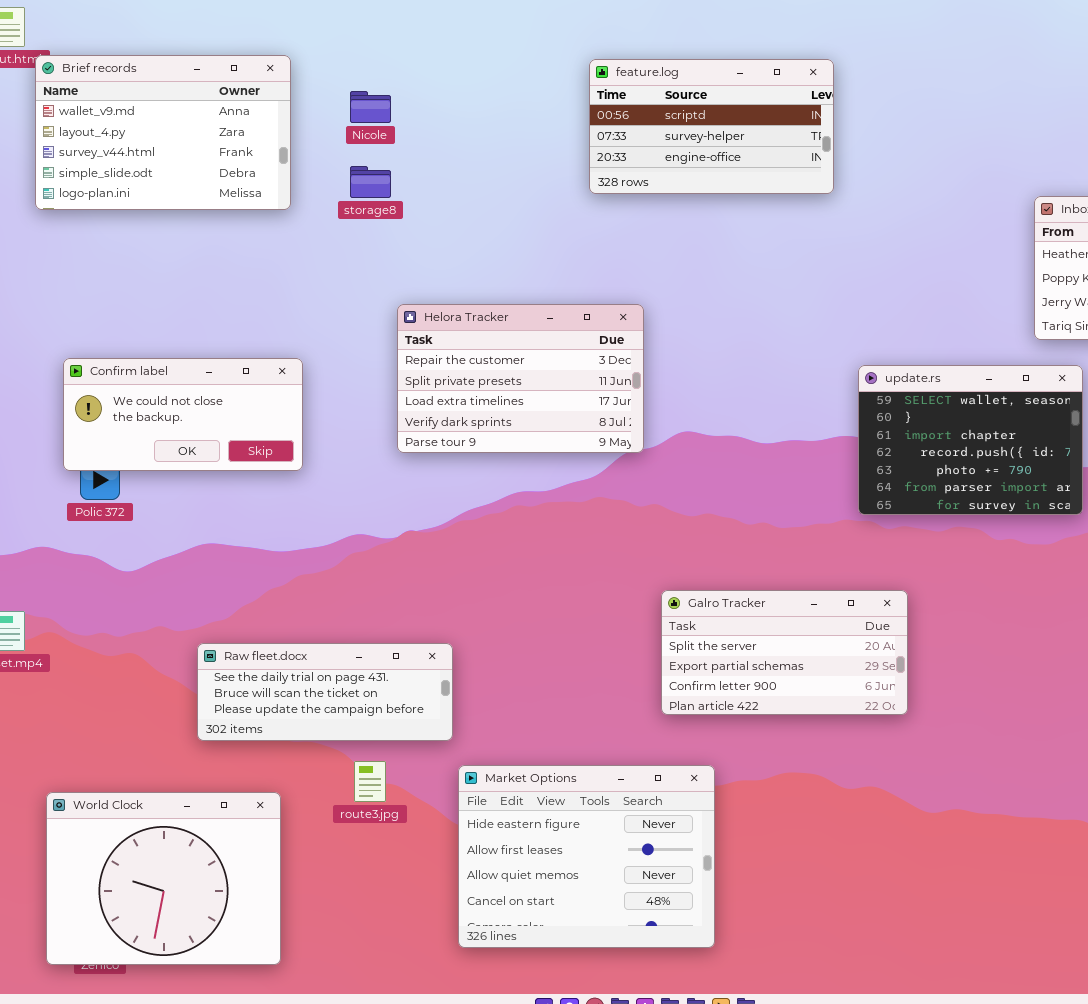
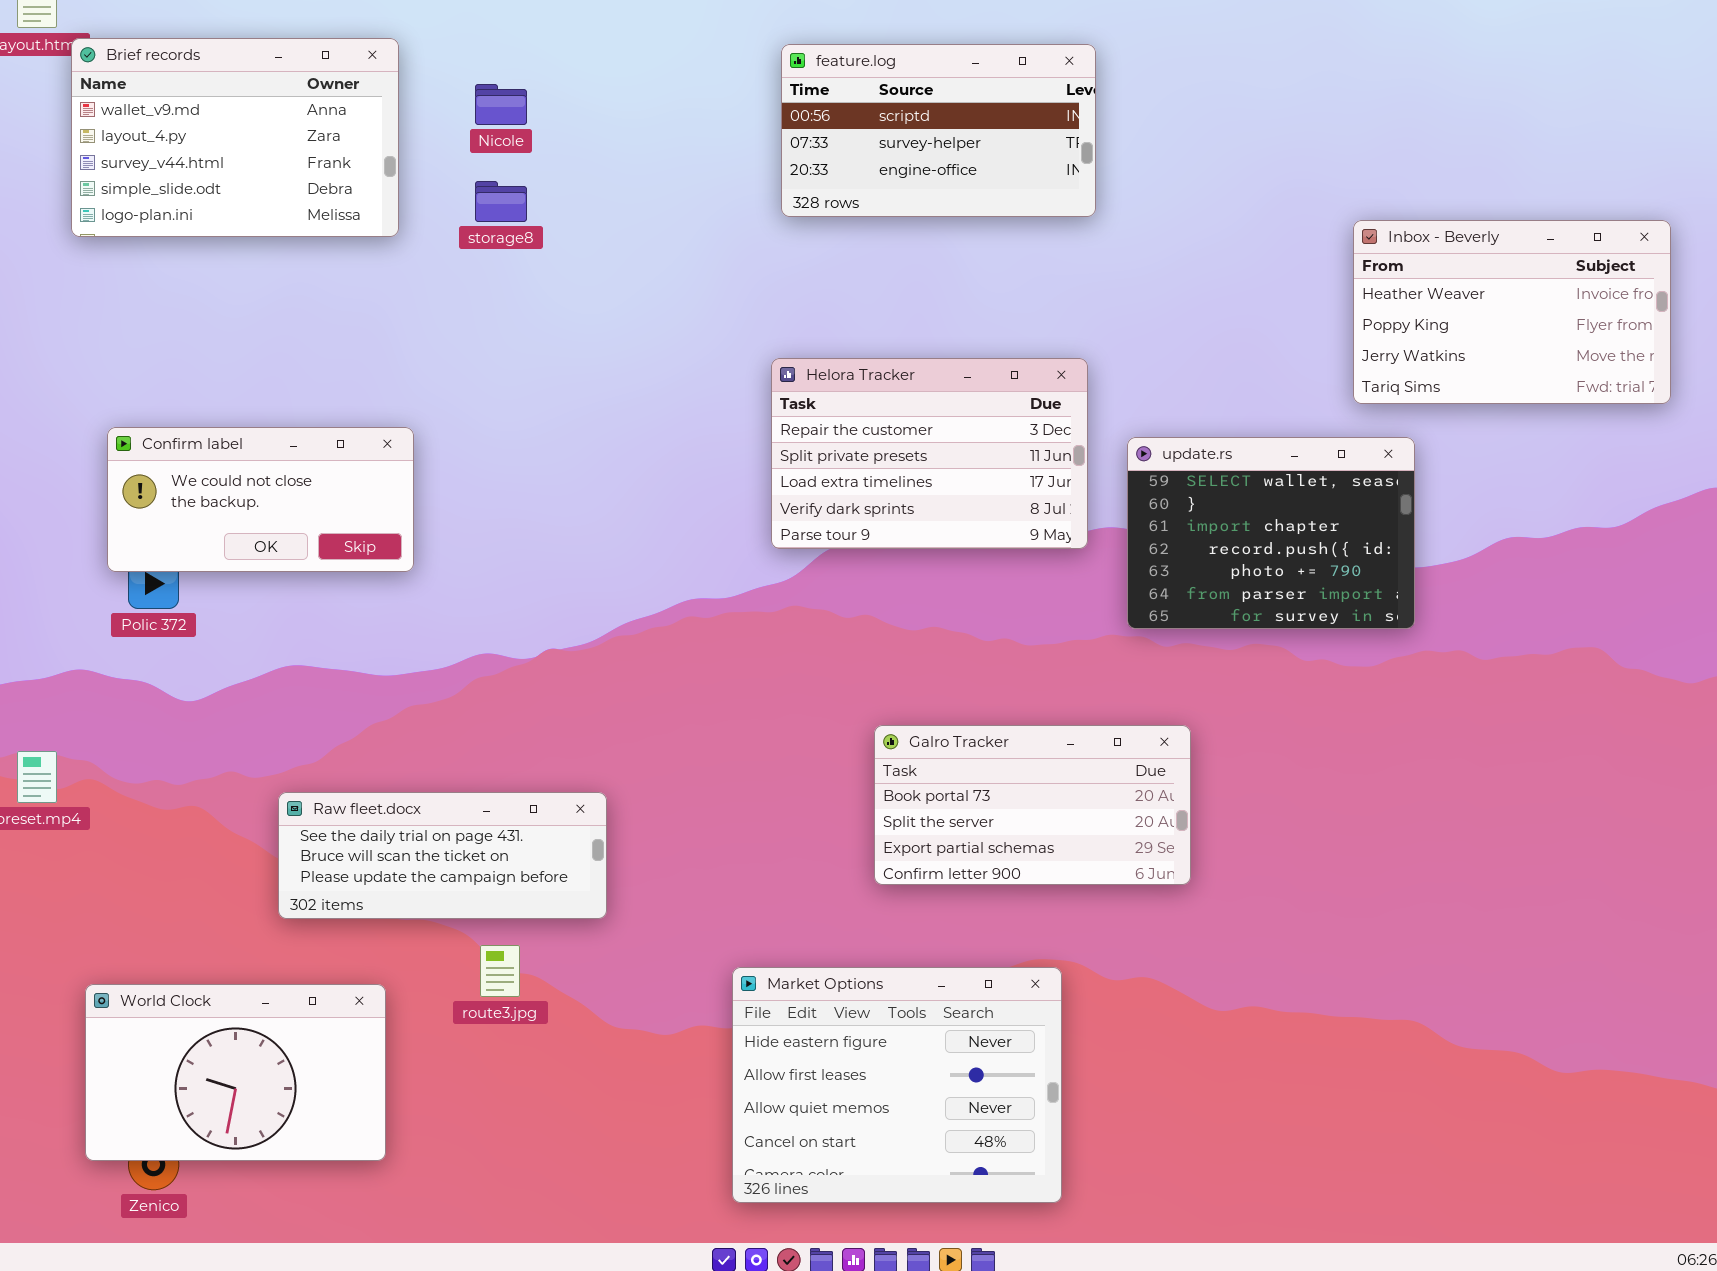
Helora Tracker: [397,304,644,453] -> [771,358,1088,549], moved
Galro Tracker: [661,590,908,715] -> [874,725,1191,885], scrolled up 1 row
Market Options: [458,765,715,948] -> [732,967,1062,1203], moved
World Clock: [46,792,281,965] -> [85,984,386,1161], resized

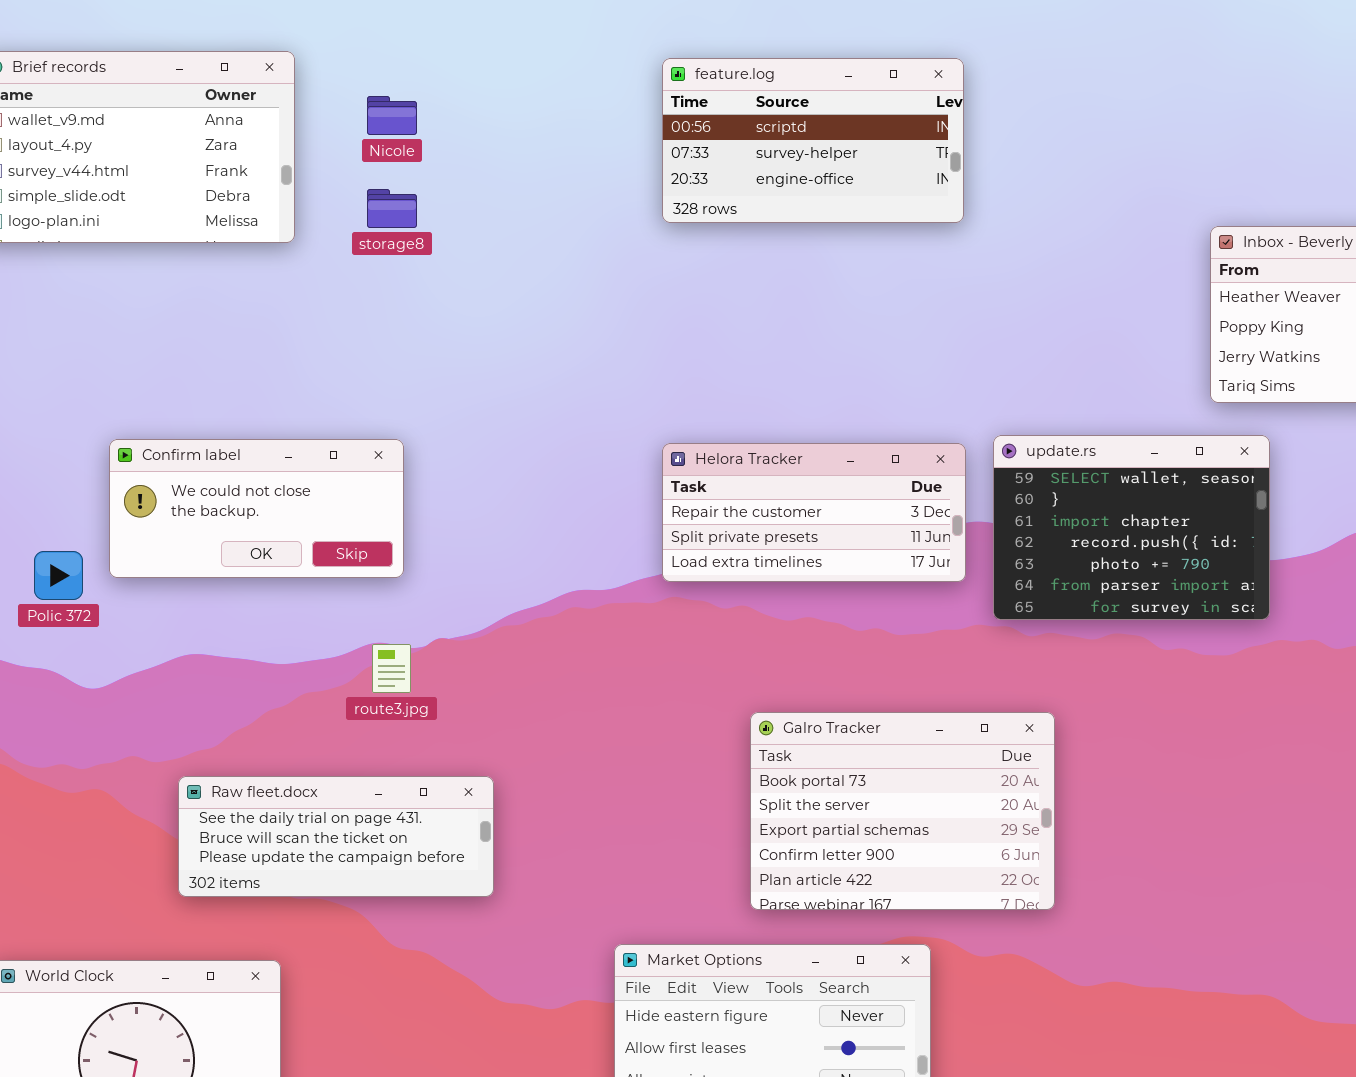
Helora Tracker: [771,358,1088,549] -> [662,443,966,582], moved, resized
Confirm label: [107,427,414,572] -> [109,439,404,578], moved
Galro Tracker: [874,725,1191,885] -> [750,712,1055,910], resized
route3.jpg: [480,945,520,997] -> [372,644,411,693], moved

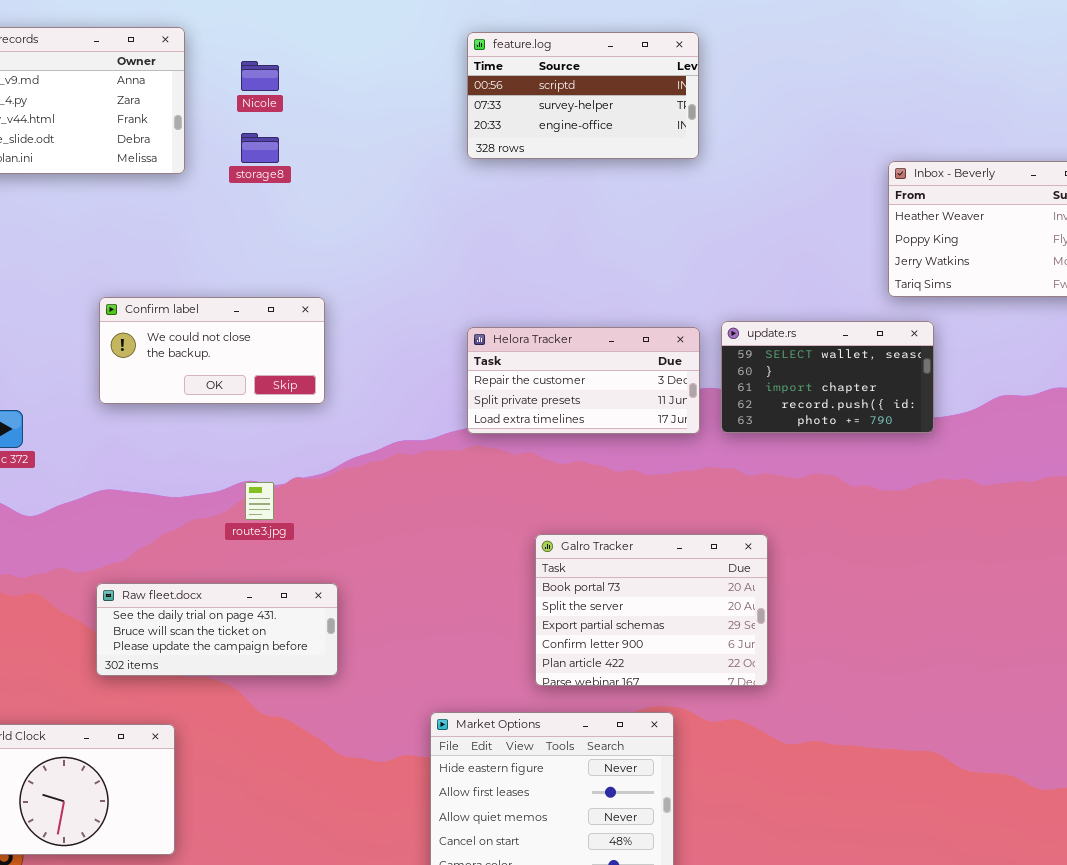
update.rs: [993,435,1270,620] -> [721,321,934,433], resized
Confirm label: [109,439,404,578] -> [99,297,325,404], moved

